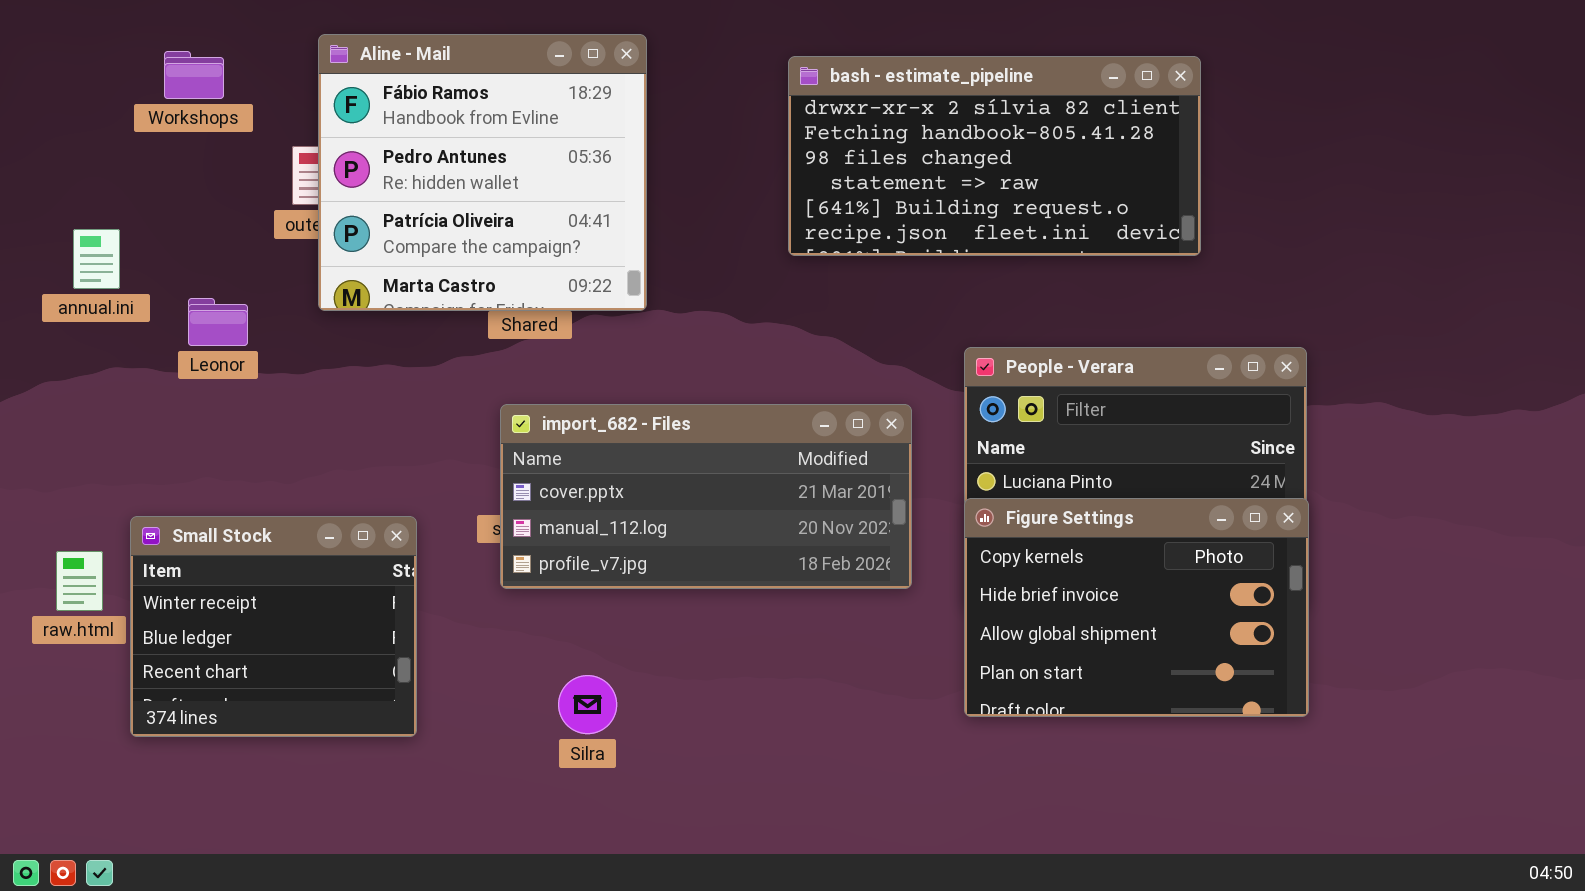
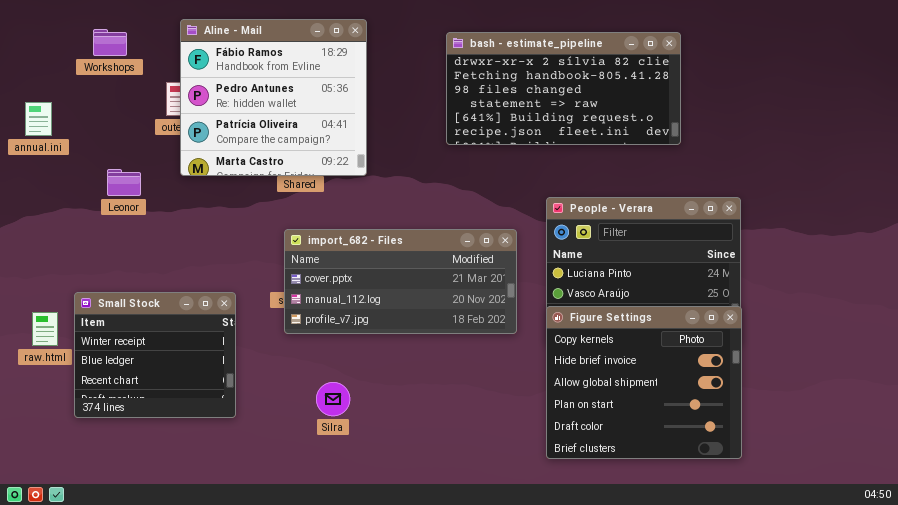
annual.ini: [73,229,120,289] -> [25,102,52,136], moved
Figure Settings: [964,498,1309,717] -> [546,306,742,459], moved, resized

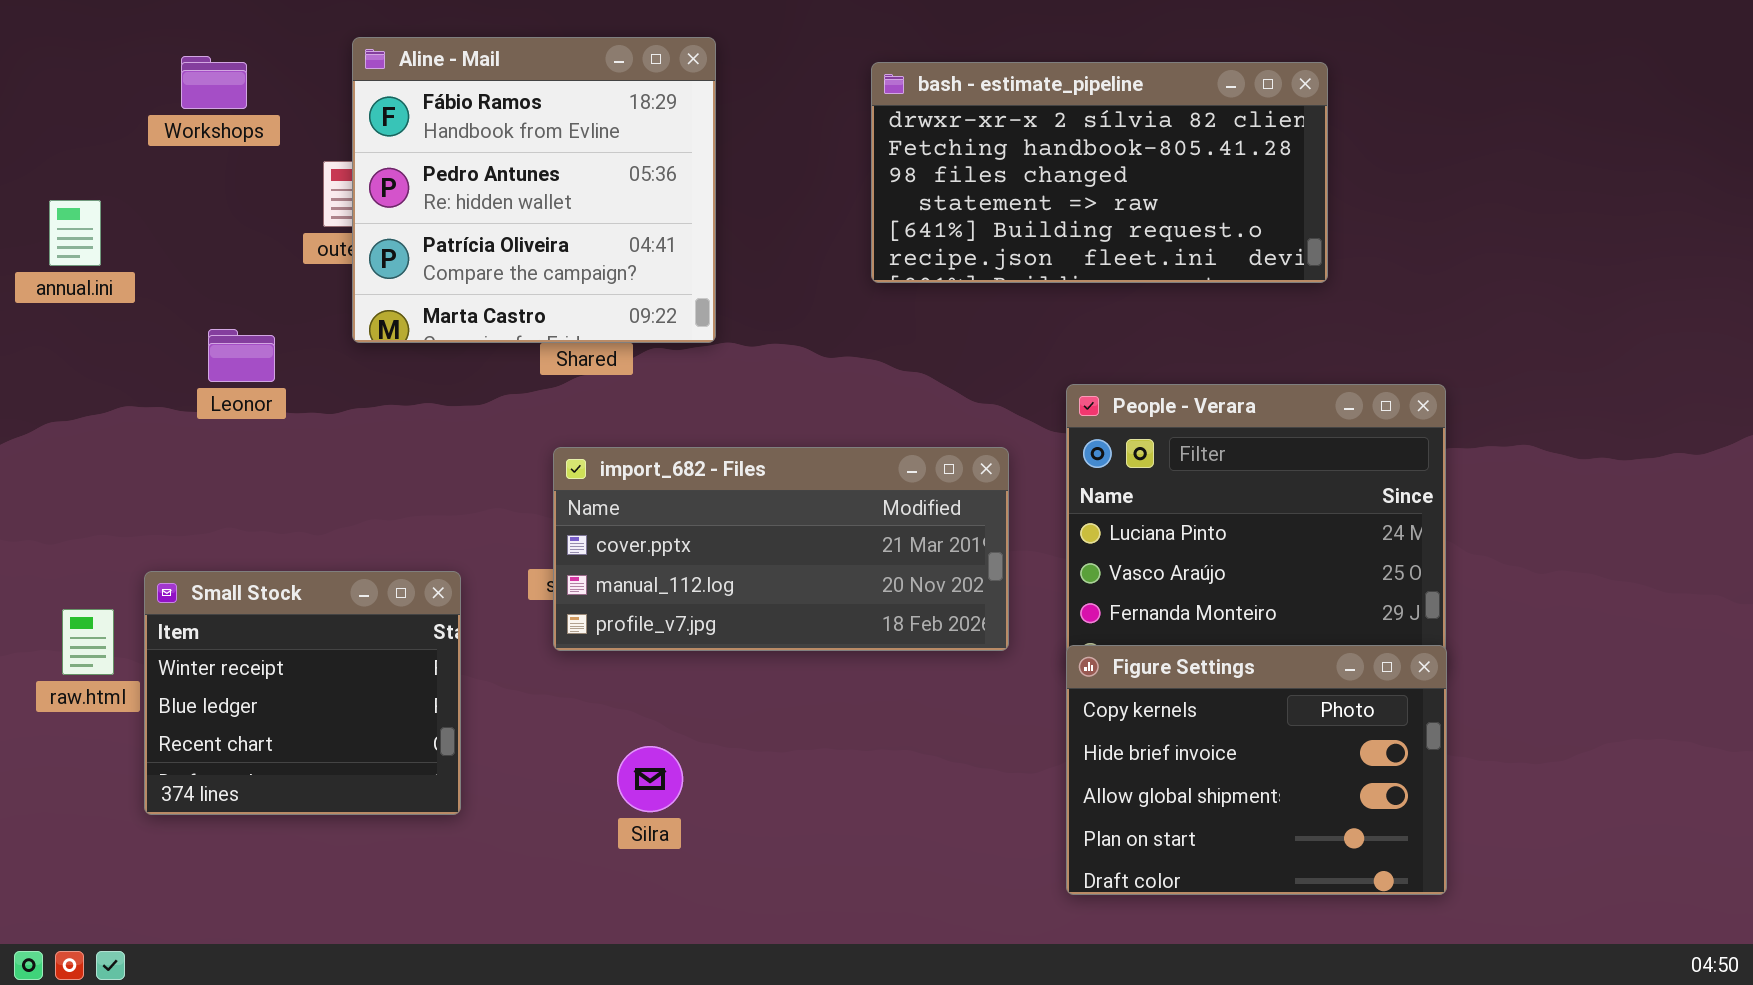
Figure Settings: [546,306,742,459] -> [1066,645,1447,895], resized

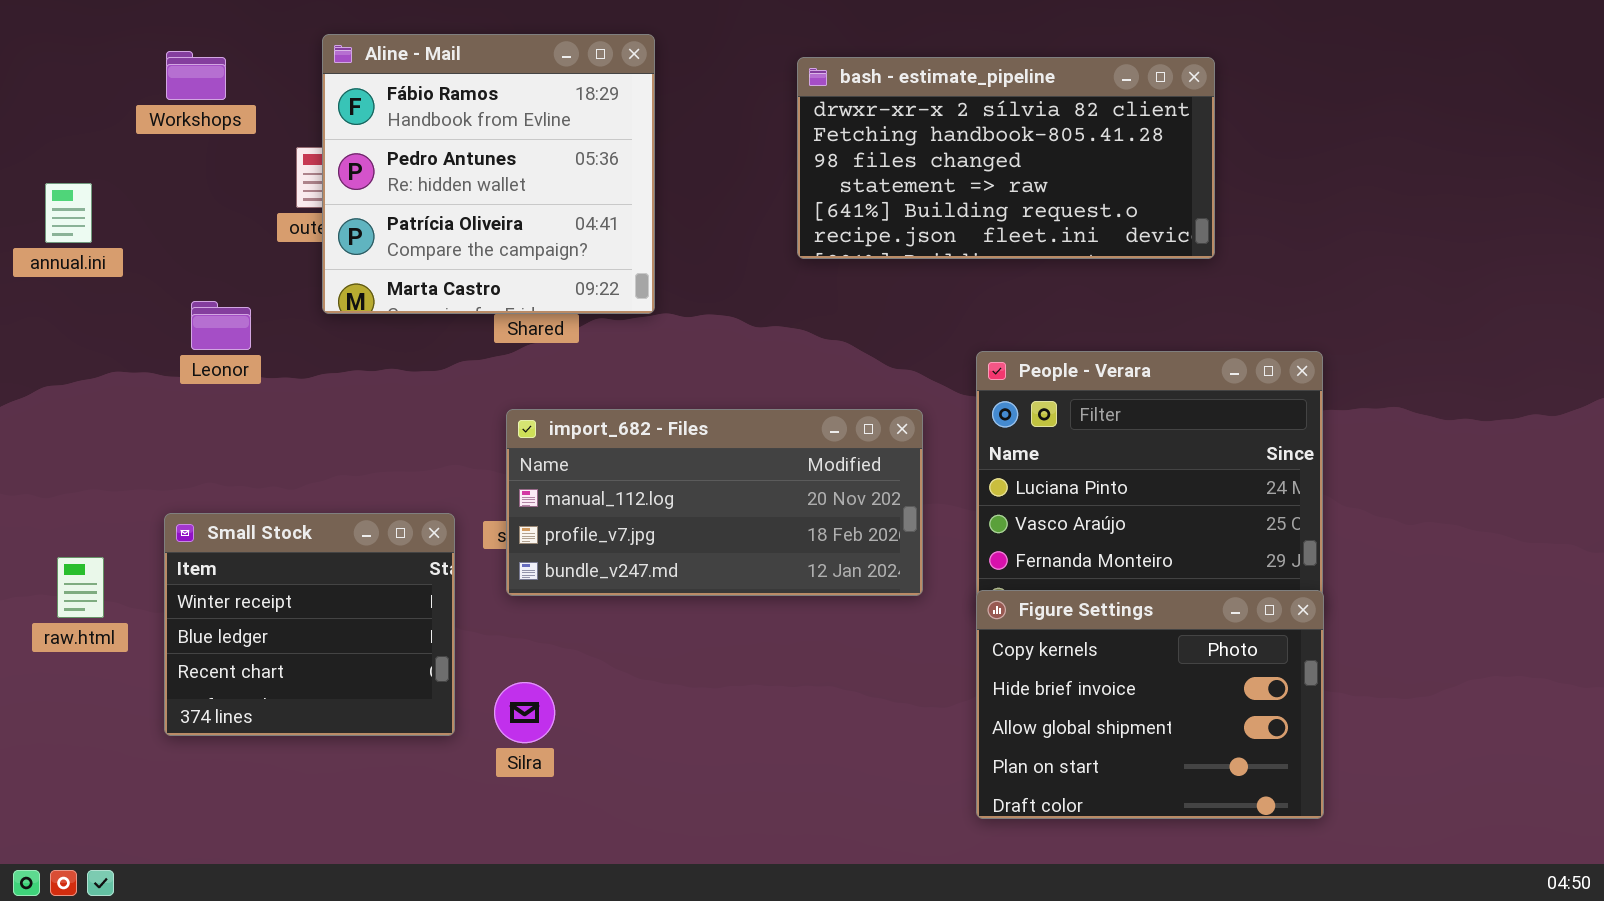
import_682 - Files: [553,447,1009,651] -> [506,409,923,596], scrolled down 1 row
Small Stock: [144,571,461,815] -> [164,513,455,736], moved
Silra: [617,746,683,812] -> [494,682,555,743], moved

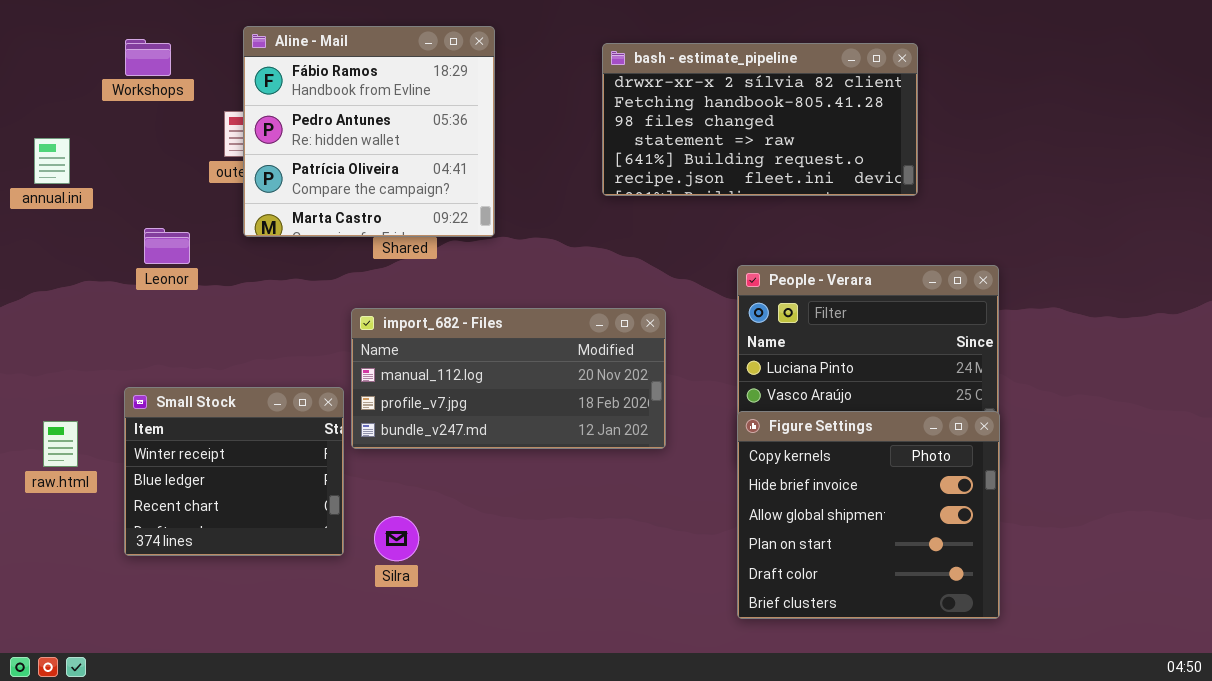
import_682 - Files: [506,409,923,596] -> [351,308,666,449], moved
Figure Settings: [976,590,1324,819] -> [737,411,1000,619], resized

